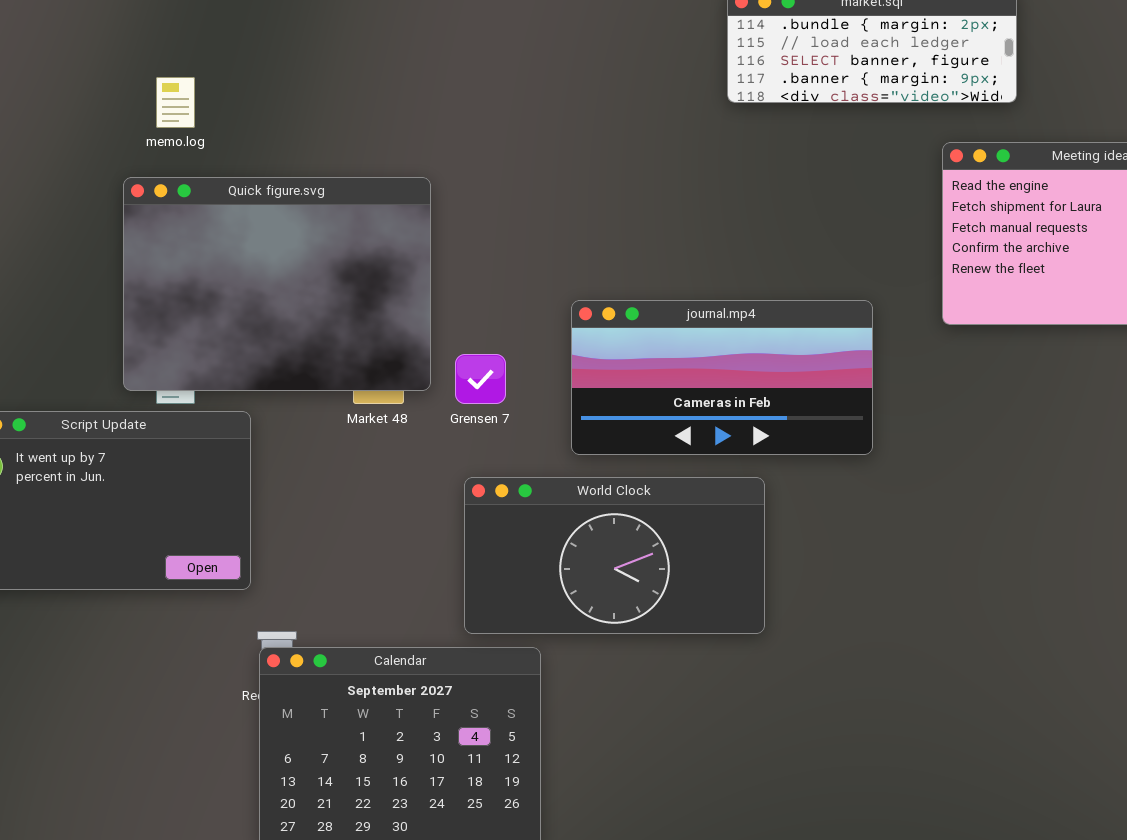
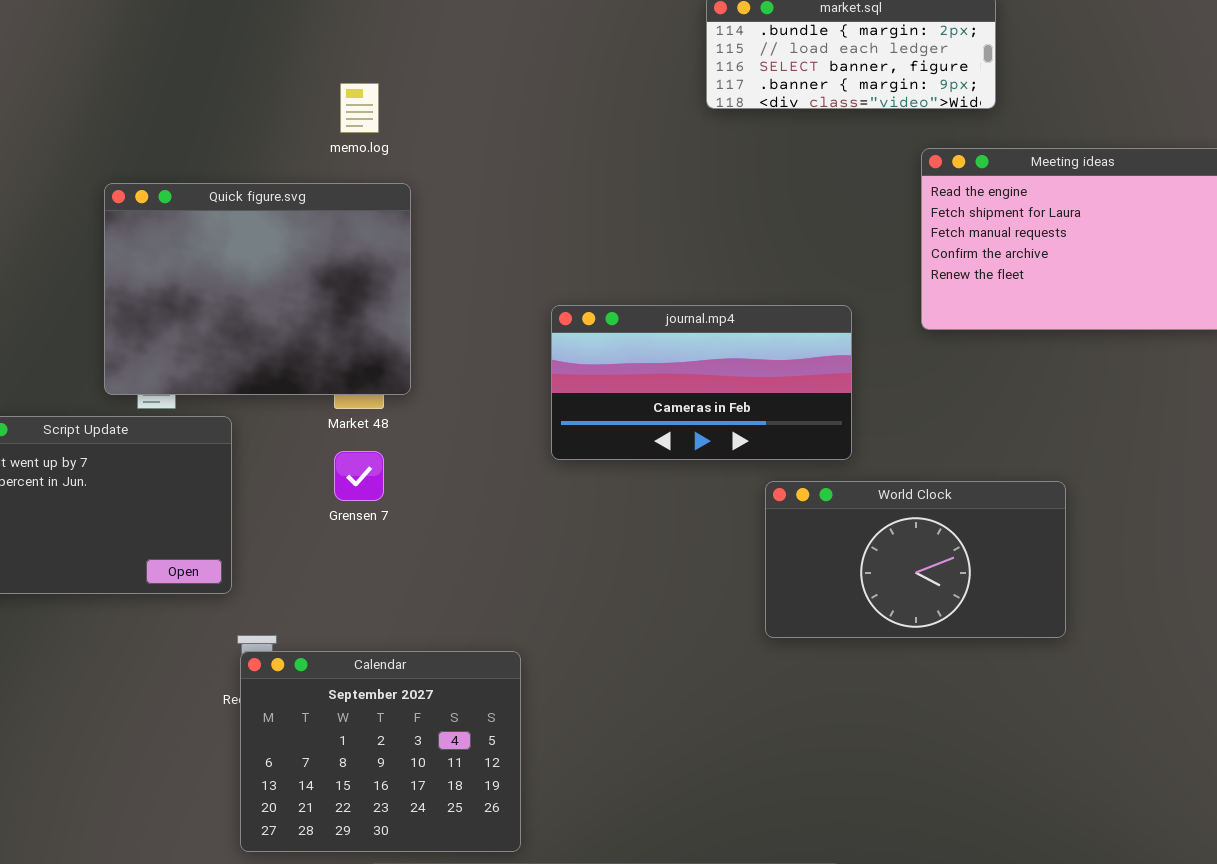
memo.log: [156,77,195,128] -> [340,83,379,133], moved
Grensen 7: [455,354,506,404] -> [334,451,384,501], moved
World Clock: [464,477,765,634] -> [765,481,1066,638], moved

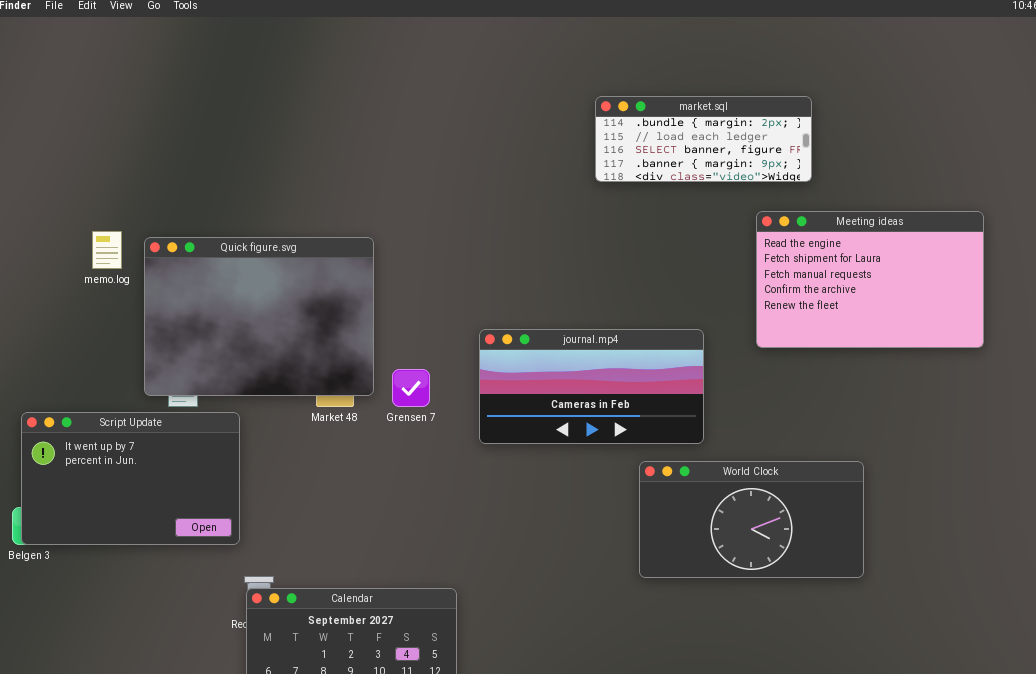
memo.log: [340,83,379,133] -> [92,231,122,269], moved
Grensen 7: [334,451,384,501] -> [392,369,430,407], moved

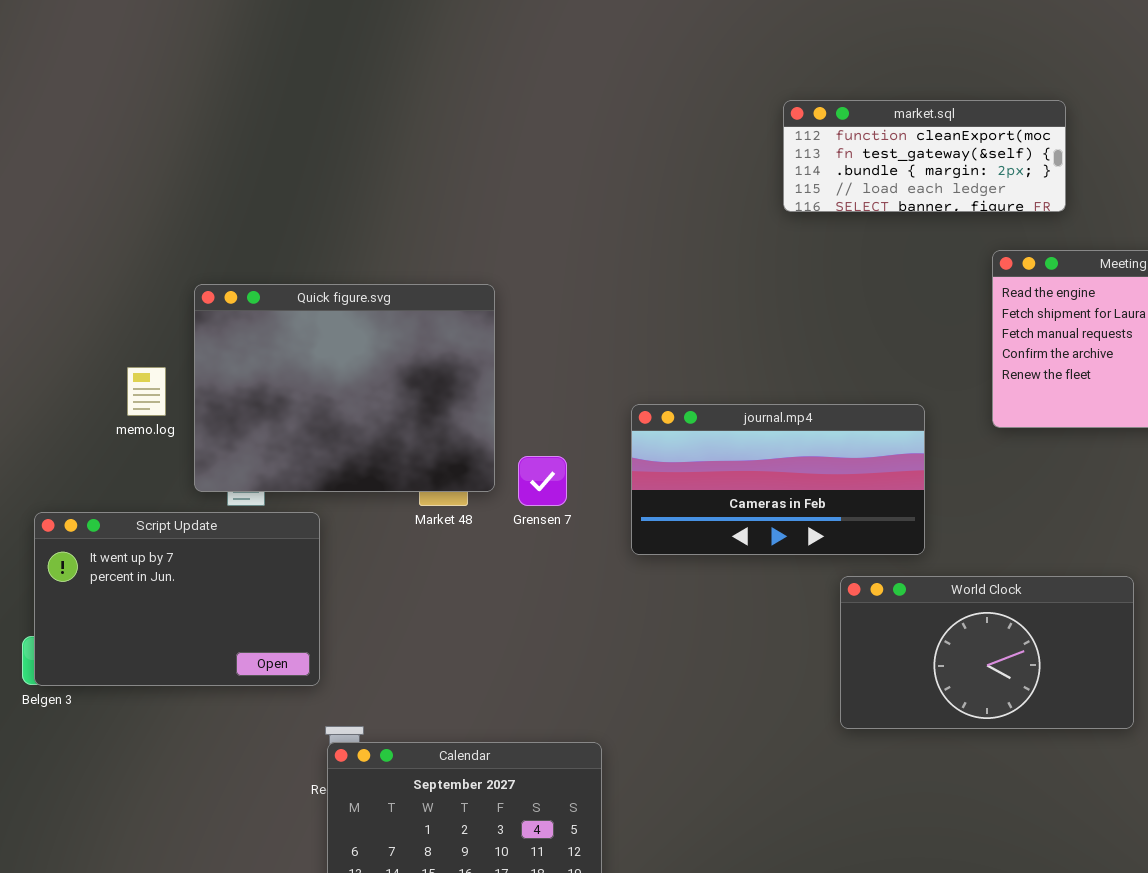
market.sql: [595,96,812,182] -> [783,100,1066,212], scrolled up 2 rows
memo.log: [92,231,122,269] -> [127,367,166,416], moved

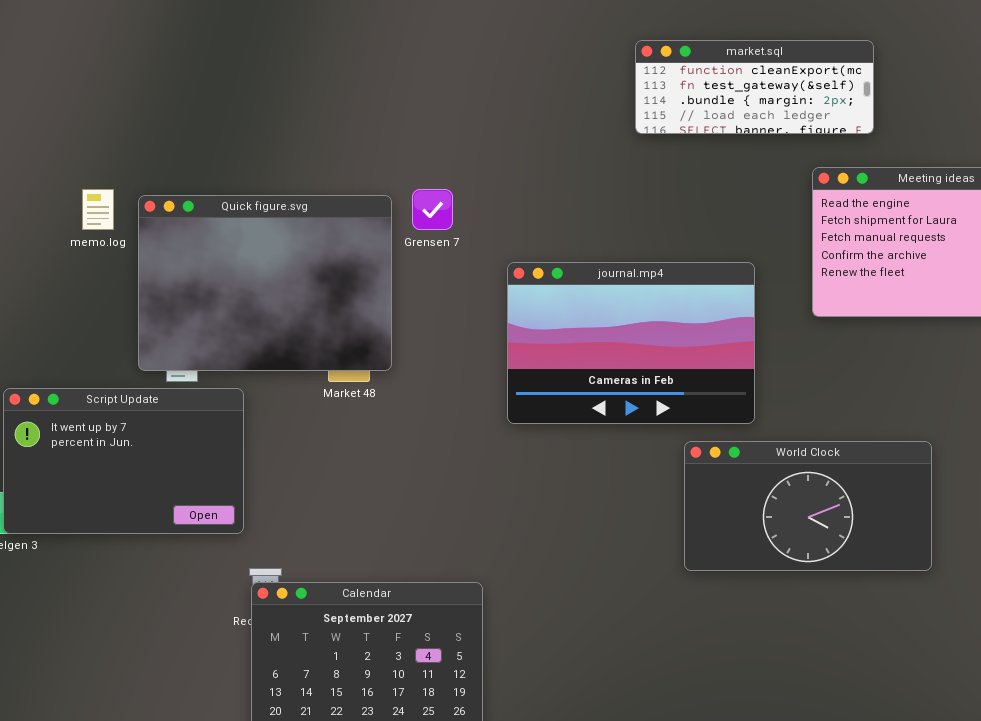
memo.log: [127,367,166,416] -> [82,189,114,230], moved
journal.mp4: [631,404,925,555] -> [507,262,755,424], resized
Grensen 7: [518,456,567,506] -> [412,189,453,230], moved

